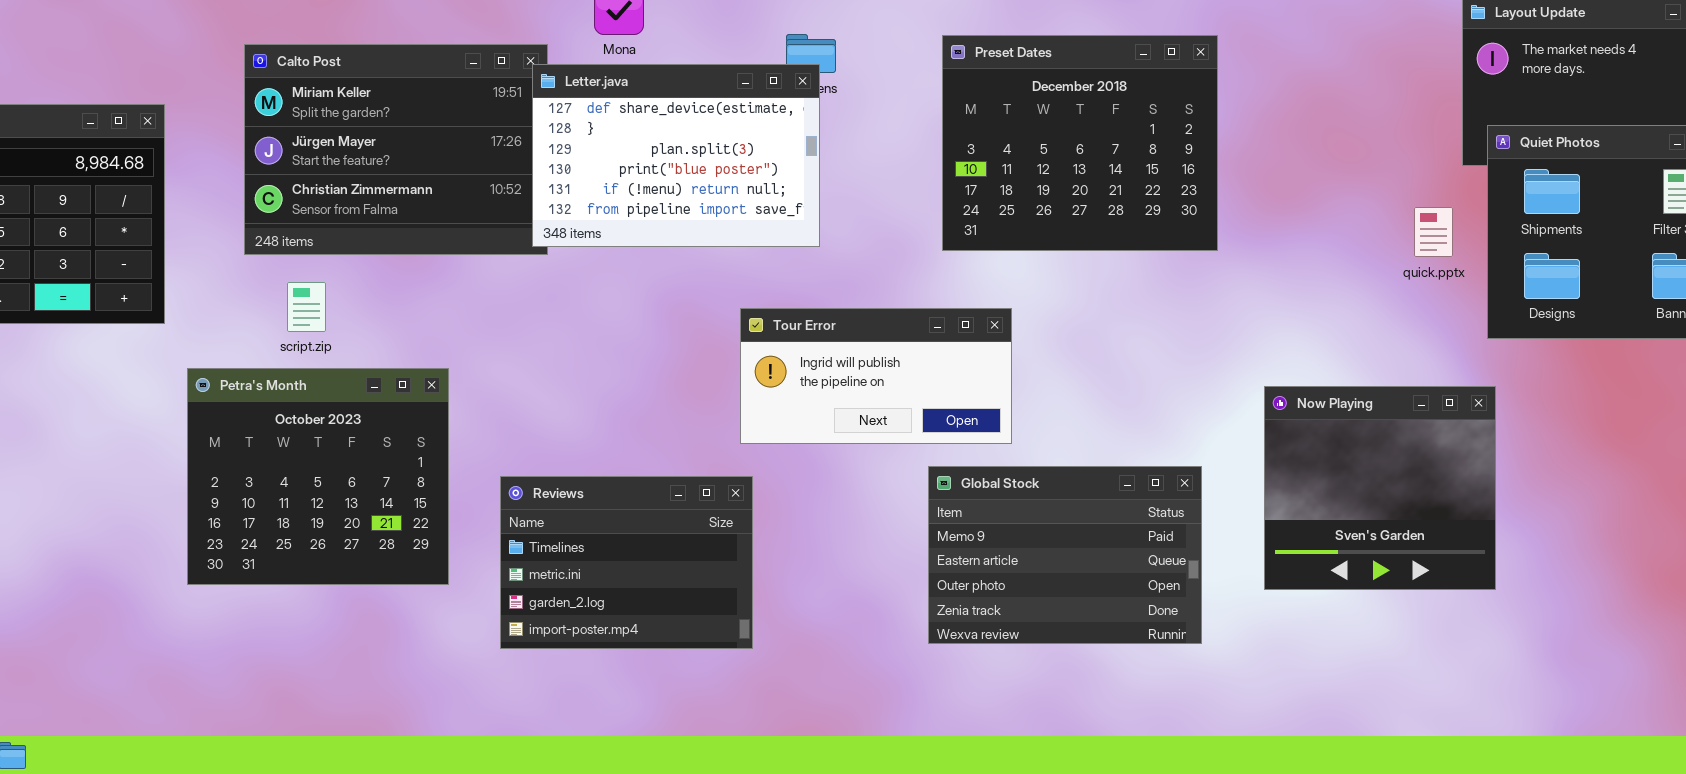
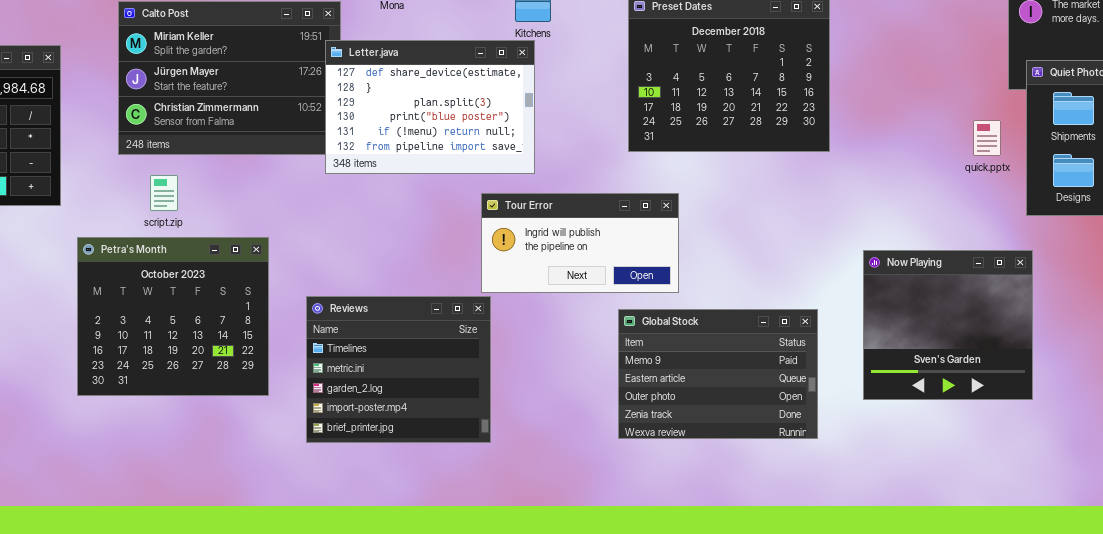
Letter.java: [532,64,820,247] -> [325,40,535,174], moved
Reviews: [500,476,753,649] -> [306,296,491,443], resized

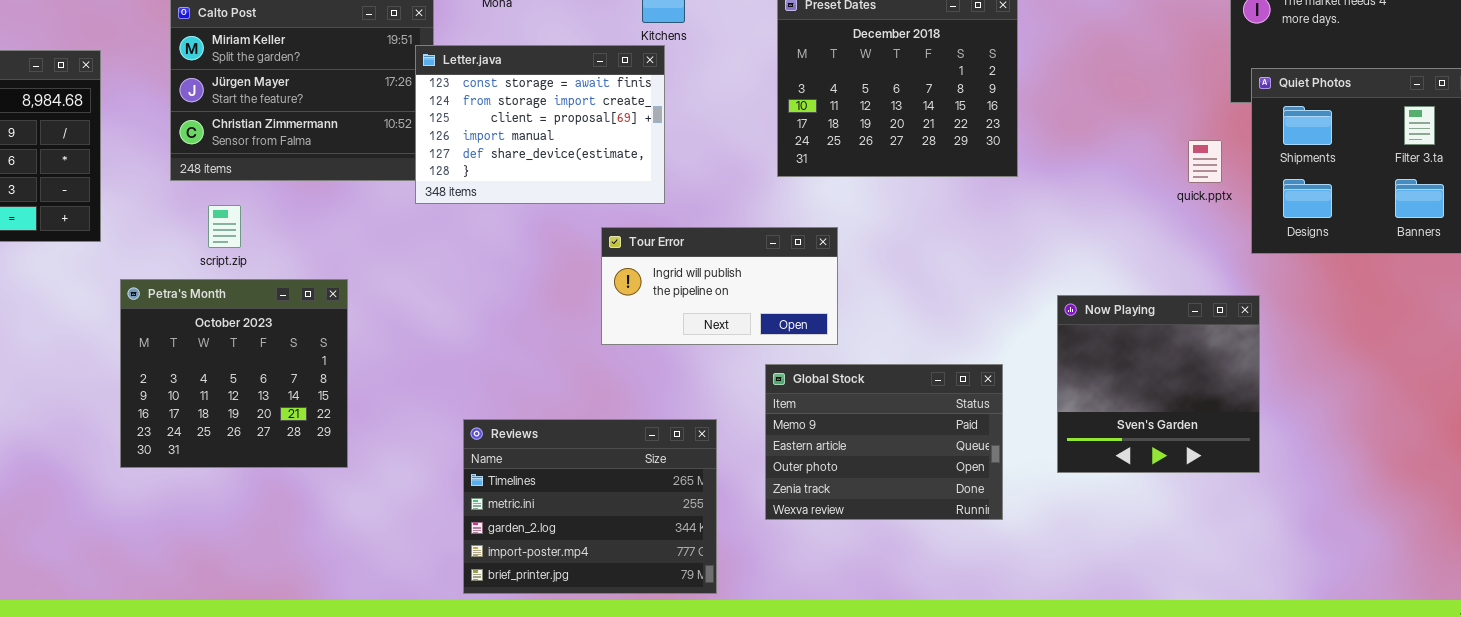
Letter.java: [325,40,535,174] -> [415,45,665,204], scrolled up 4 rows
Reviews: [306,296,491,443] -> [463,419,717,594], moved, resized

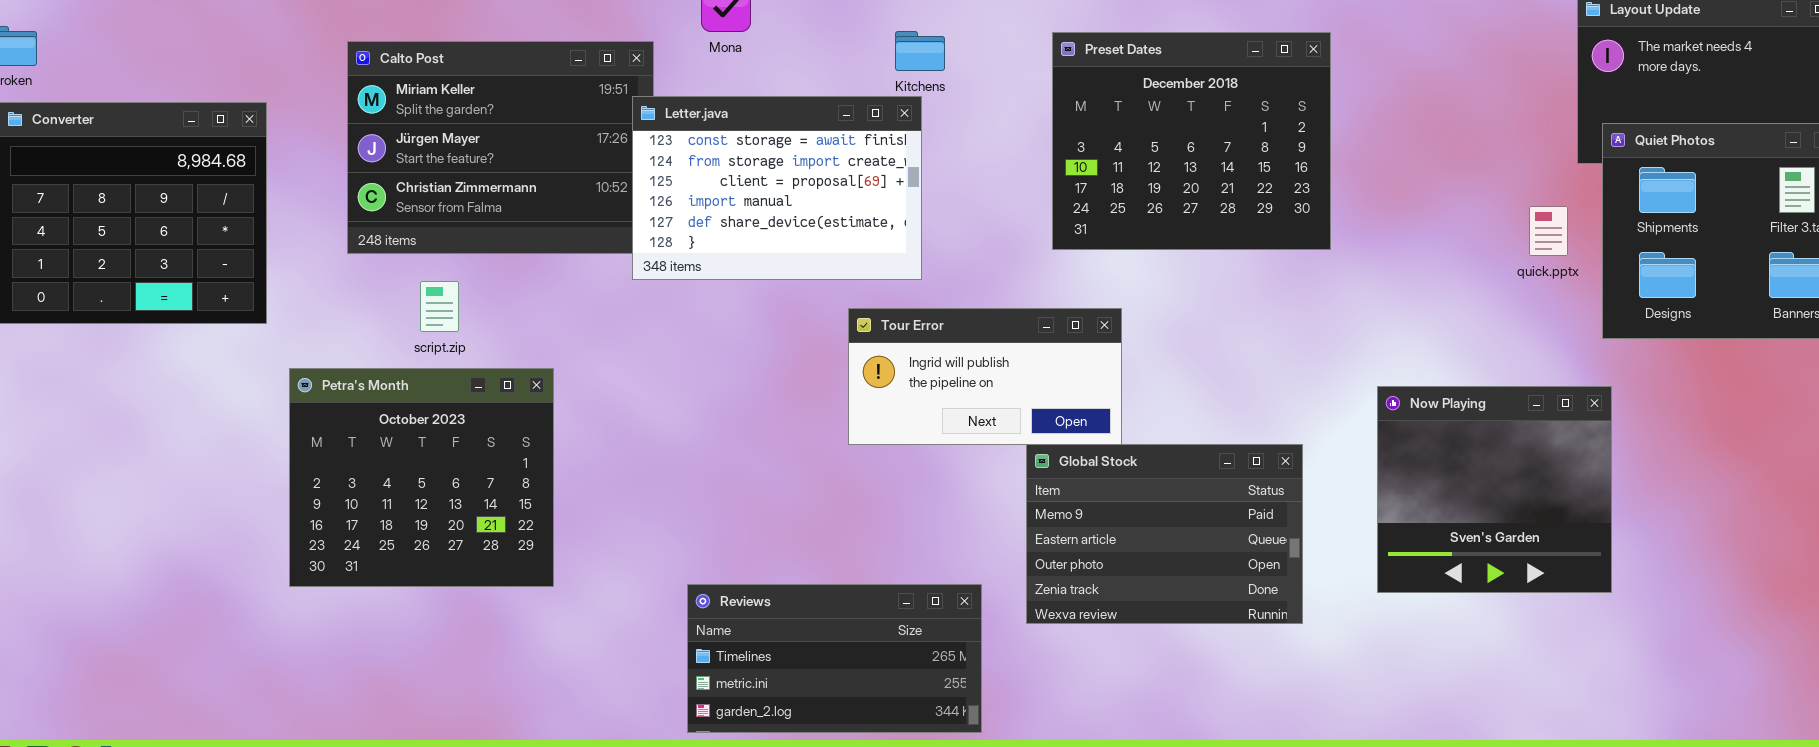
script.zip: [208,205,241,248] -> [420,281,459,332], moved
Global Stock: [765,364,1003,520] -> [1026,444,1303,624], moved
Reviews: [463,419,717,594] -> [687,584,982,733], resized

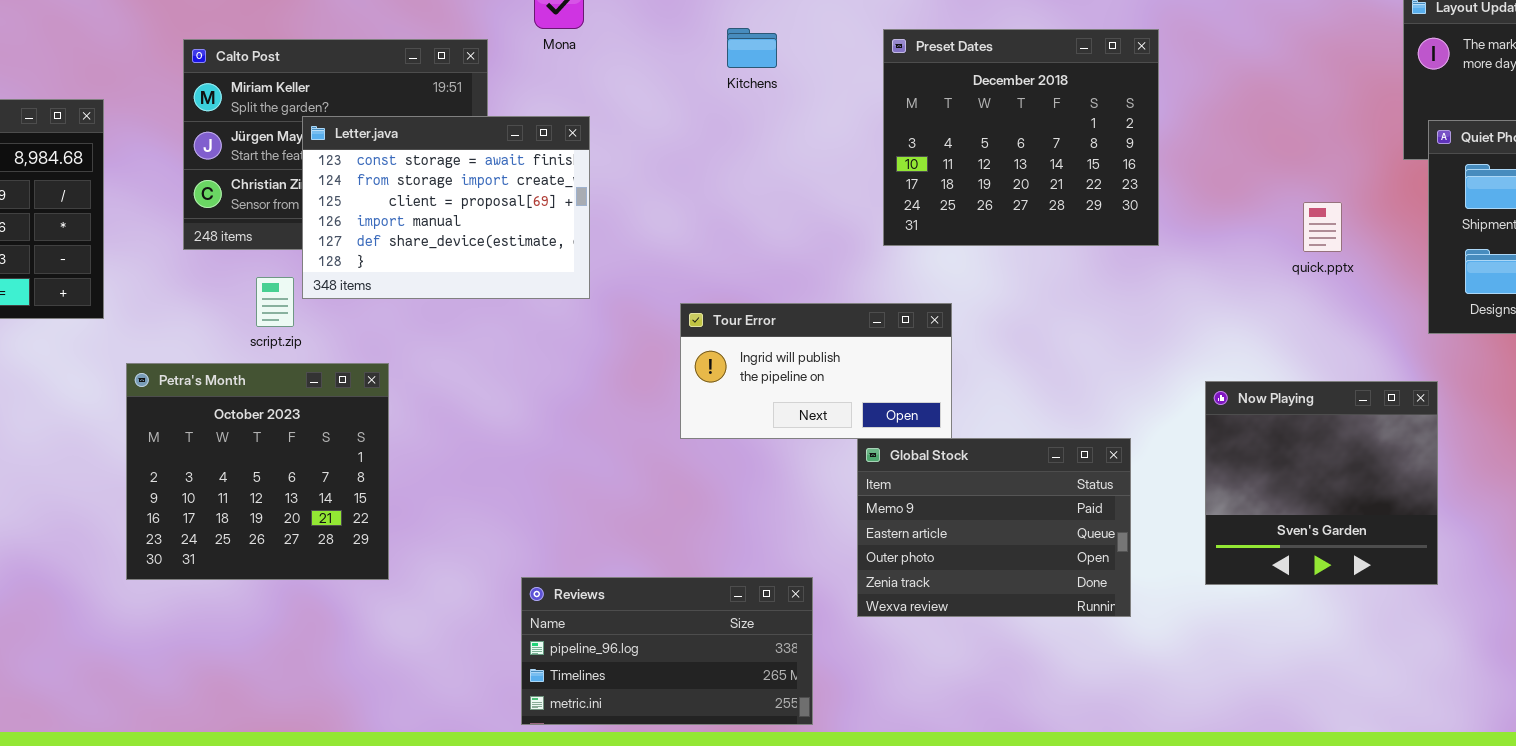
Letter.java: [632,96,922,280] -> [302,116,590,299], moved
quick.pptx: [1529,206,1568,256] -> [1303,202,1342,252], moved
Reviews: [687,584,982,733] -> [521,577,813,725], scrolled up 1 row

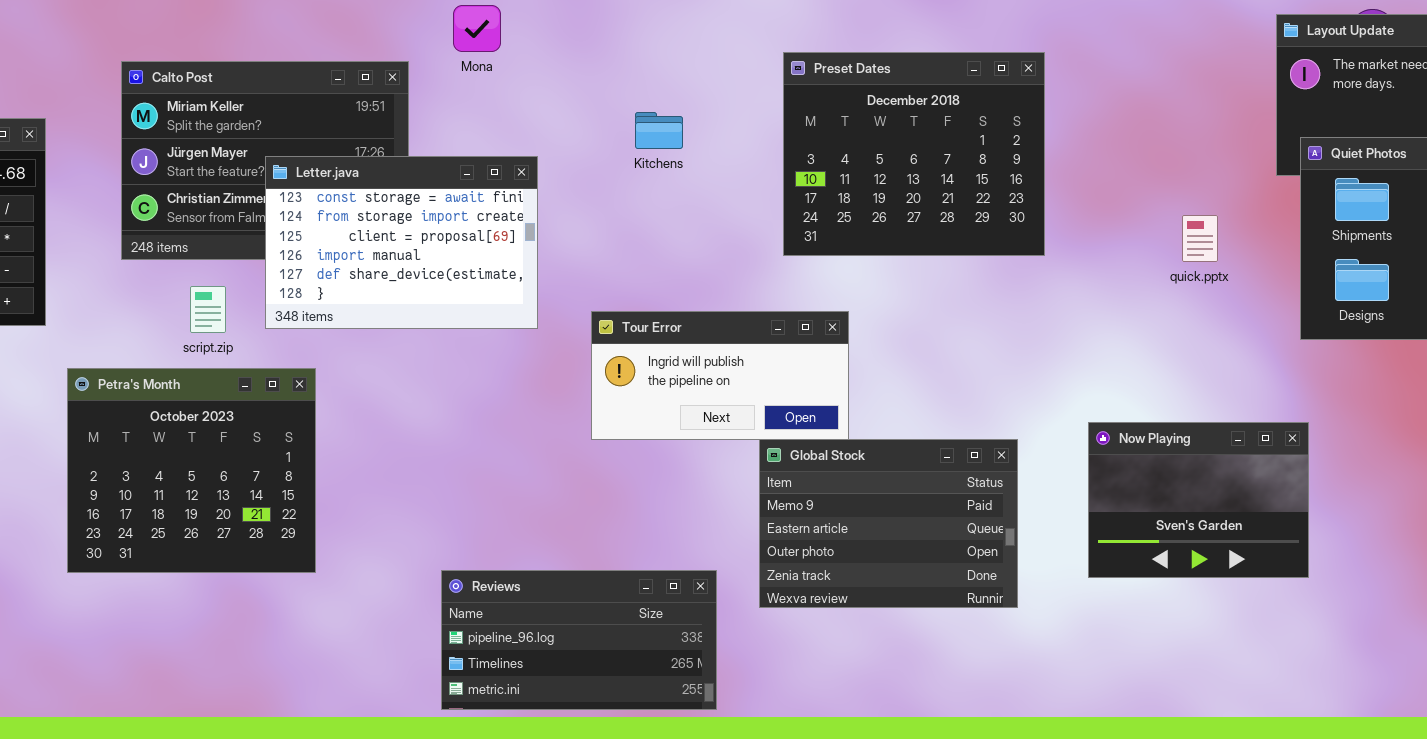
Kitchens: [727,28,777,68] -> [635,112,683,149], moved
Letter.java: [302,116,590,299] -> [265,156,538,329], moved
Now Playing: [1205,381,1438,585] -> [1088,422,1309,578], resized

